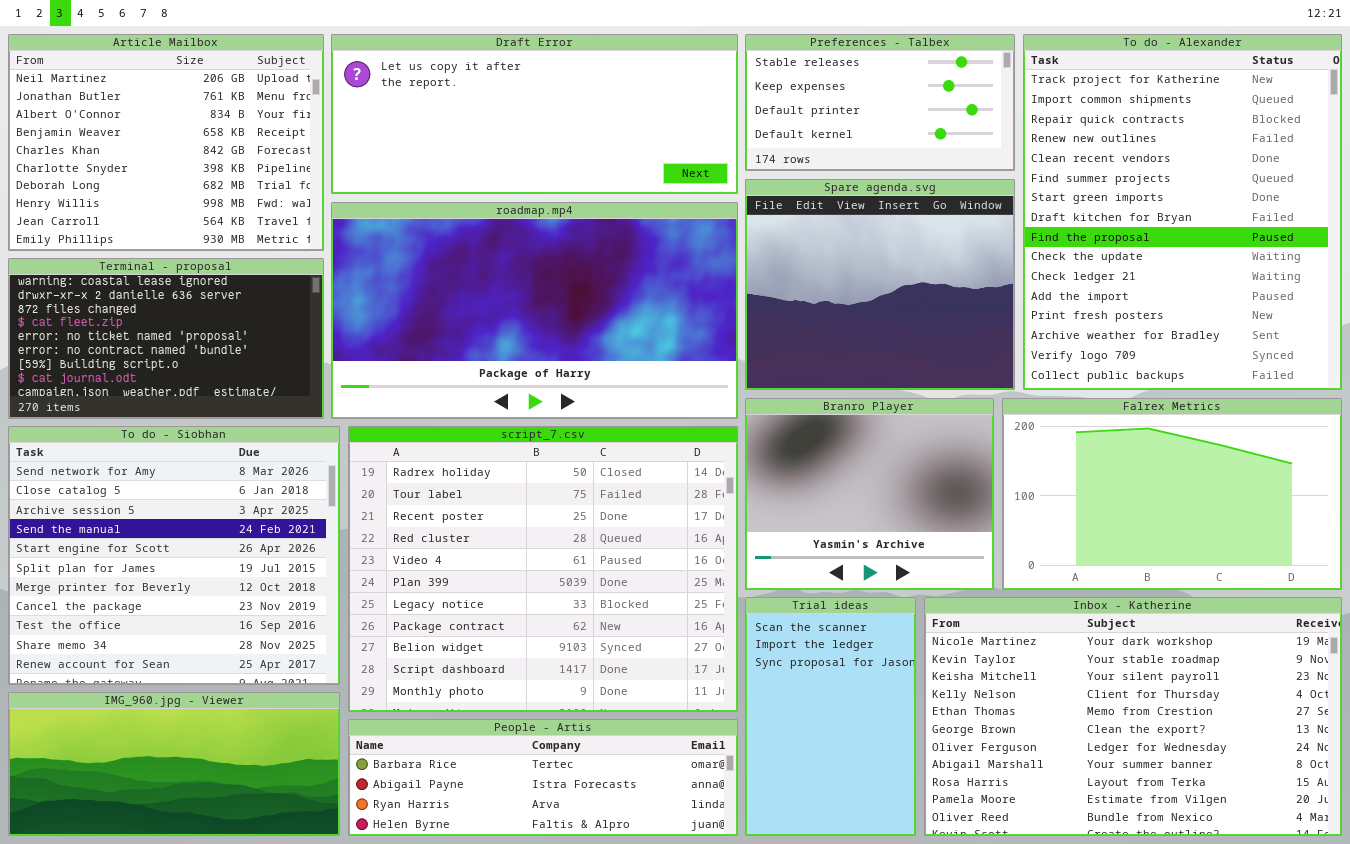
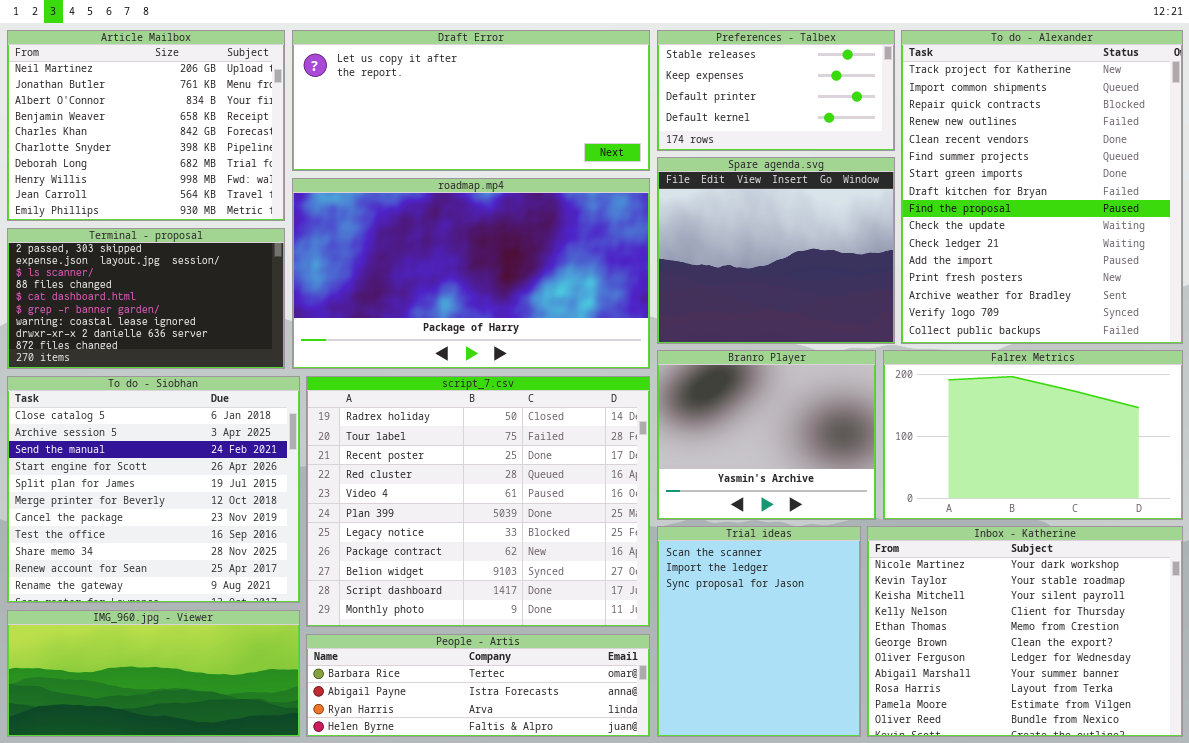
Terminal - proposal: [8,258,324,419] -> [7,228,285,369], scrolled up 6 rows
To do - Siobhan: [8,426,340,685] -> [7,376,300,603], scrolled down 1 row
Trial ideas: [745,597,916,836] -> [657,526,861,737], resized
Inbox - Katherine: [924,597,1342,836] -> [867,526,1183,737], resized

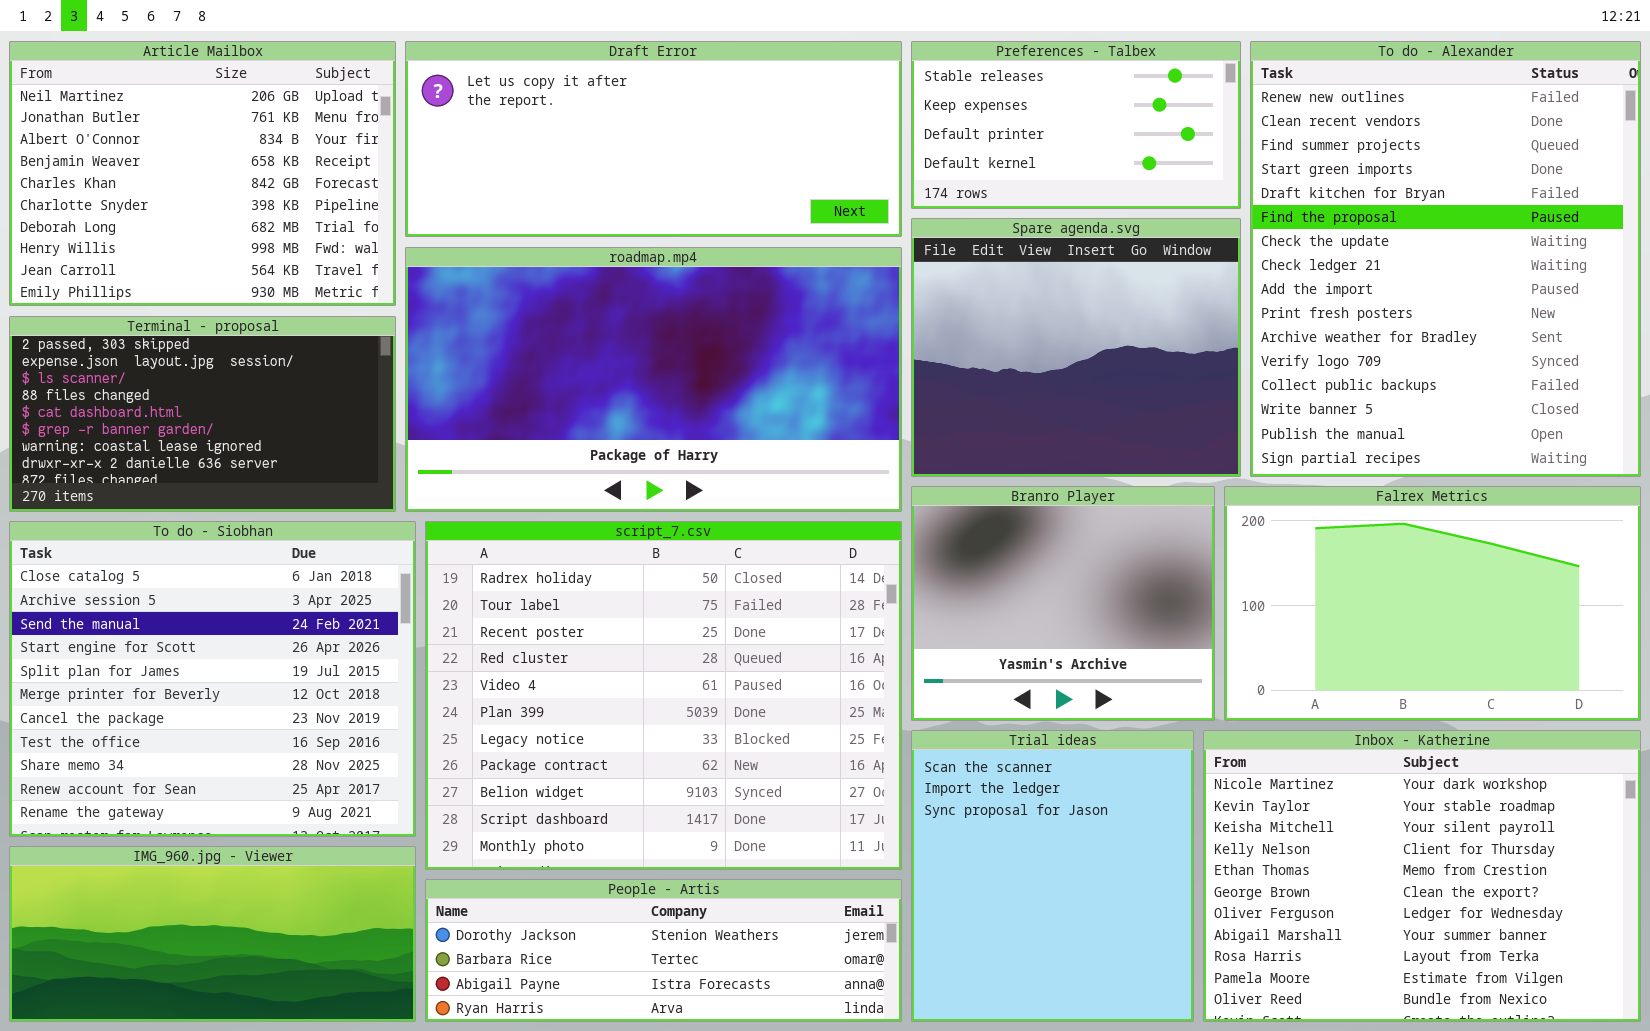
To do - Alexander: [901,30,1183,344] -> [1250,41,1641,477], scrolled down 3 rows
People - Artis: [306,634,650,737] -> [425,879,902,1022], scrolled up 1 row

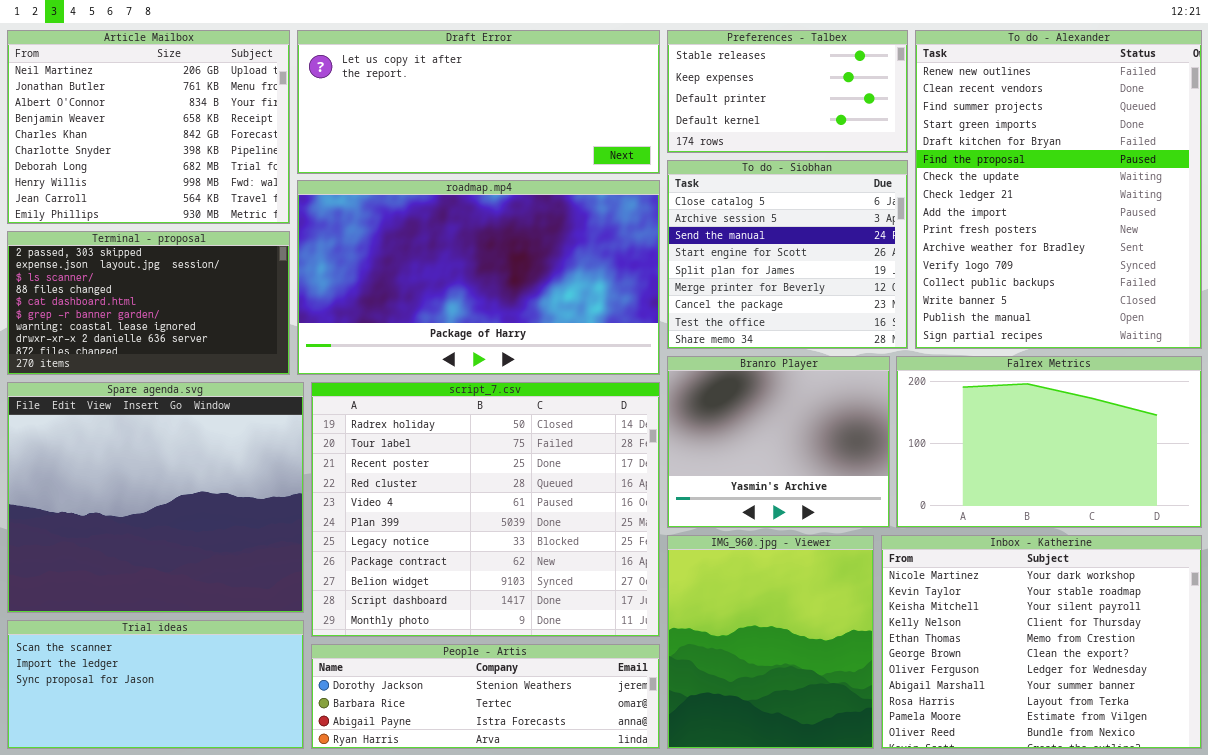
Spare agenda.svg: [911,218,1241,477] -> [7,382,304,613], moved, resized
To do - Siobhan: [9,521,416,837] -> [667,160,908,349], moved, resized
Trial ideas: [911,730,1194,1022] -> [7,620,304,749], moved, resized
IMG_960.jpg - Viewer: [9,846,416,1022] -> [667,535,874,749], moved, resized

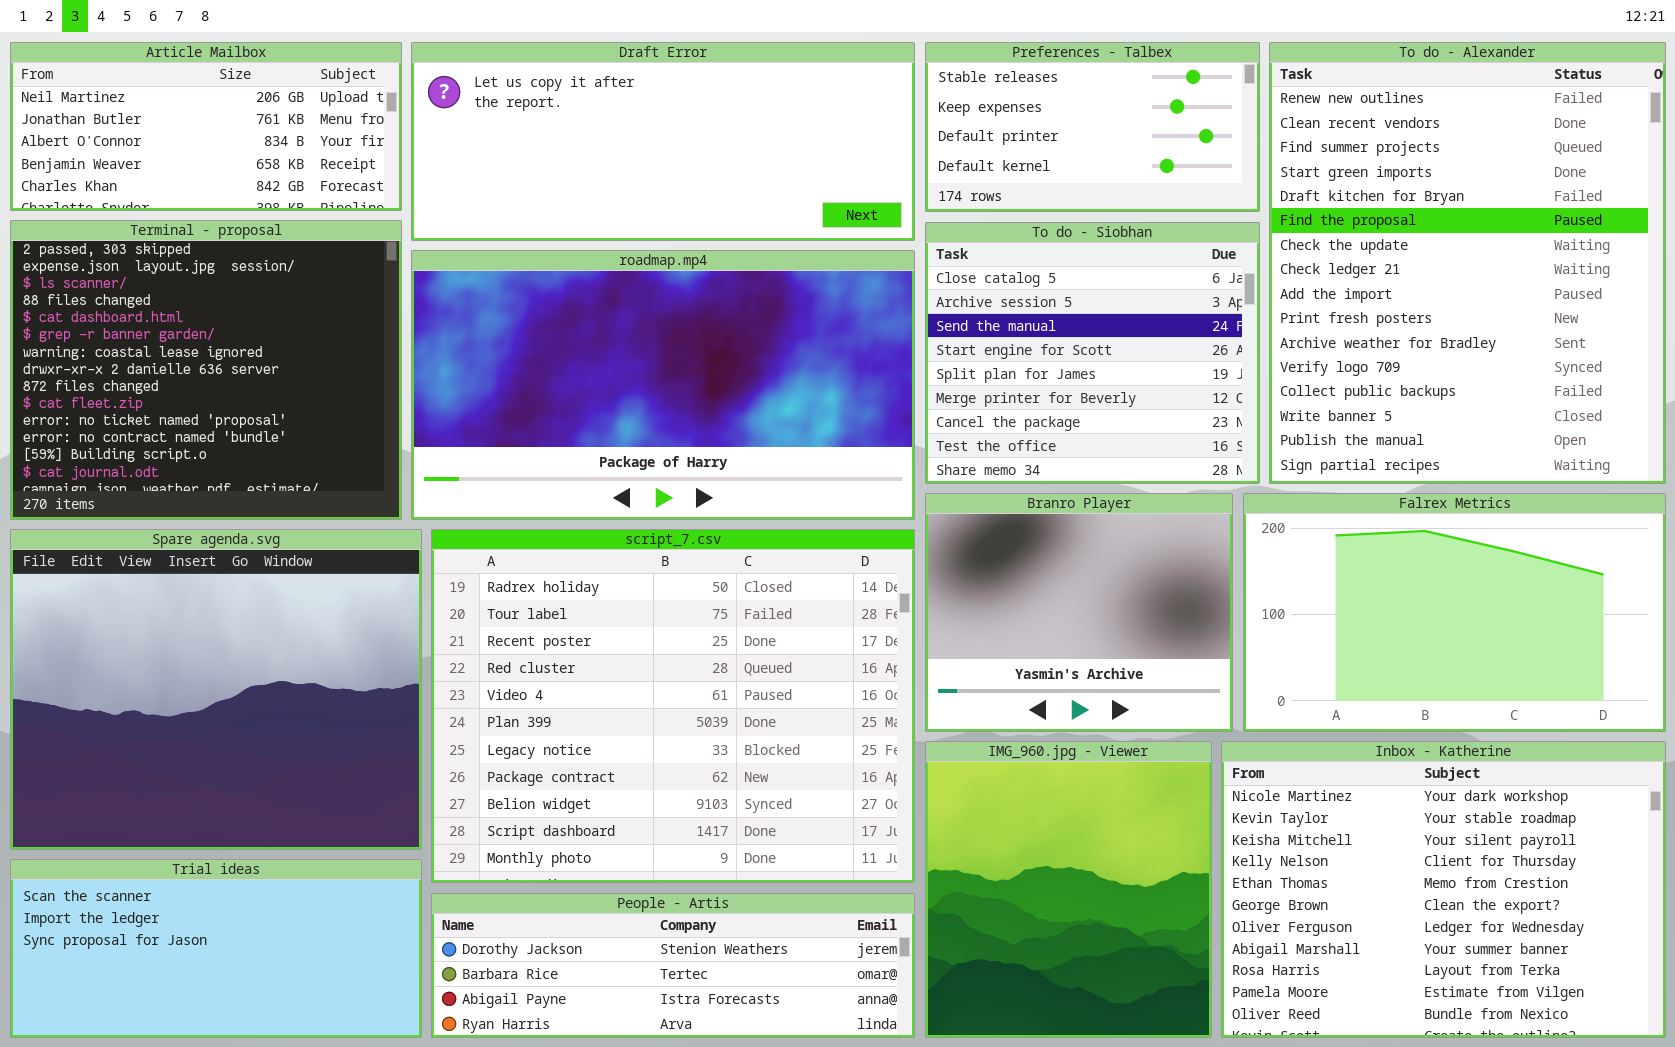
Article Mailbox: [7,30,290,224] -> [10,42,402,211], resized
Terminal - proposal: [7,231,290,375] -> [10,220,402,520], resized

